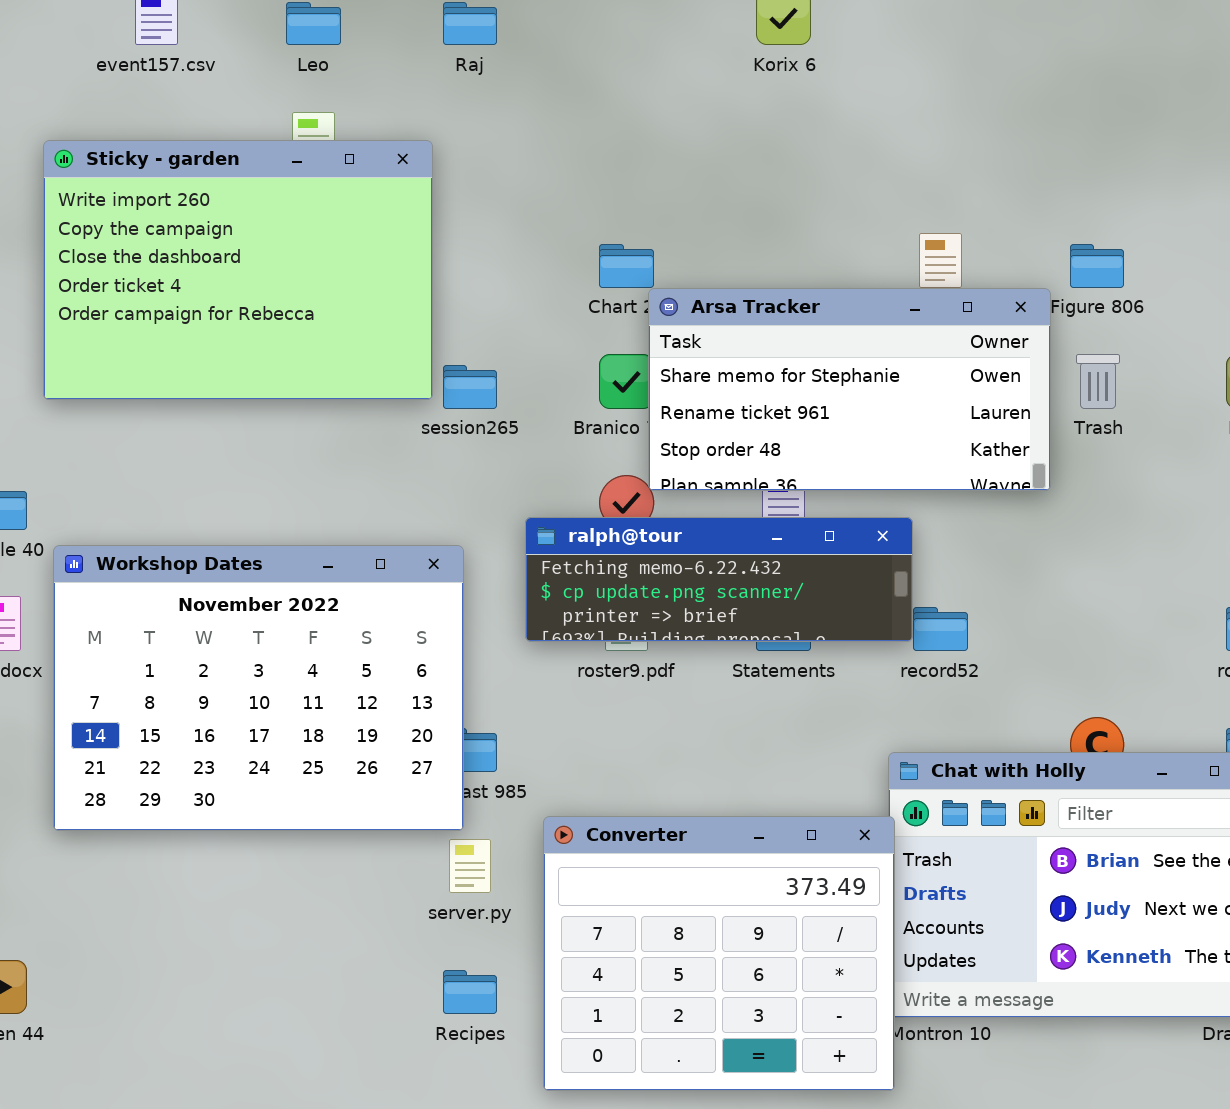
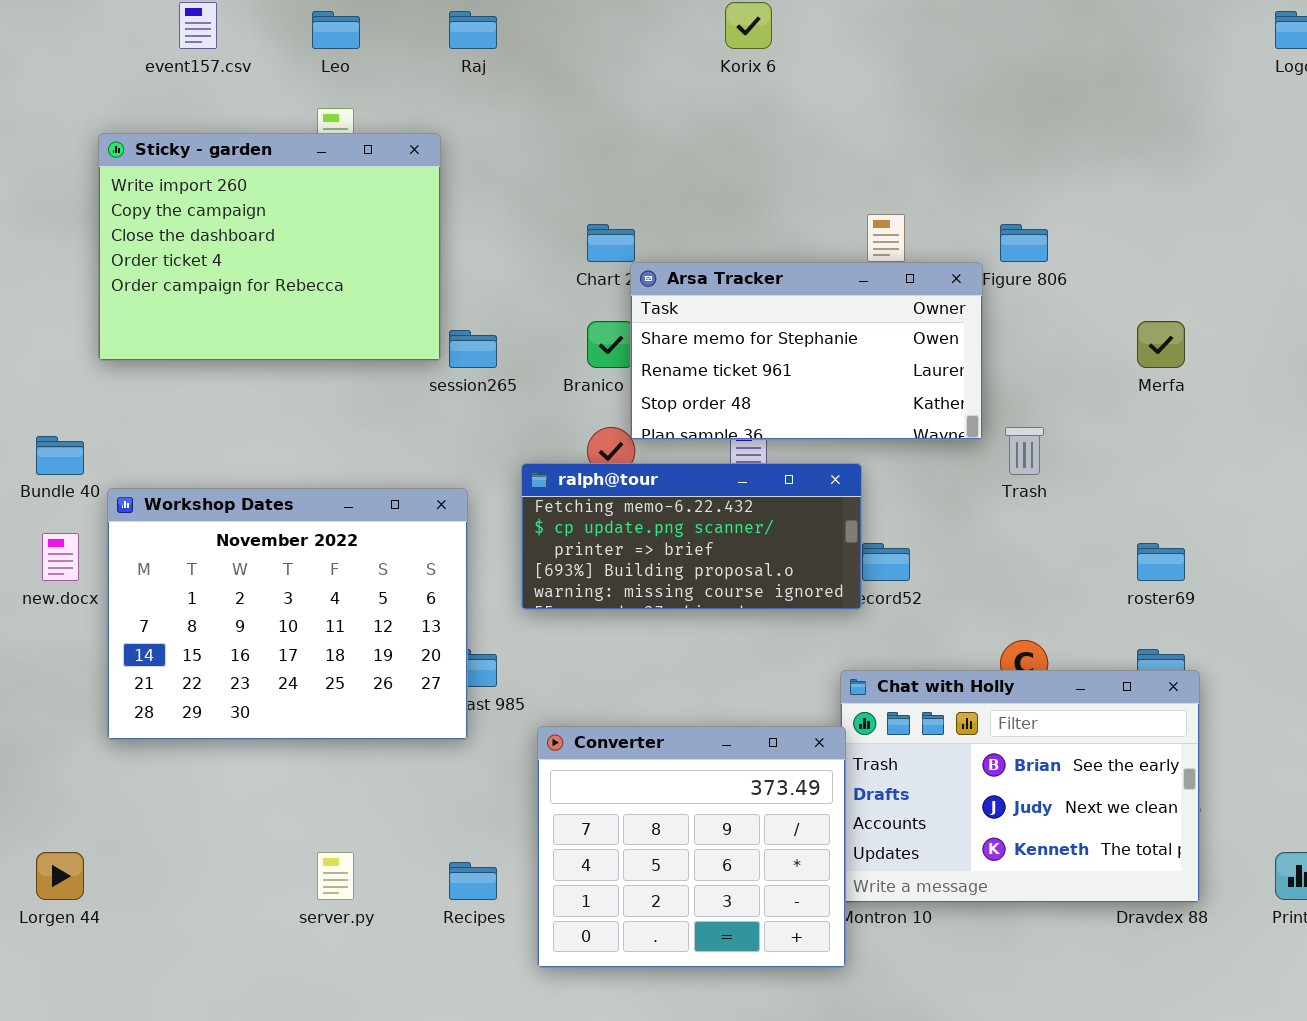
Trash: [1076,354,1120,409] -> [1005,427,1044,475], moved
ralph@tour: [525,517,913,642] -> [521,463,862,610], resized
server.py: [449,839,491,893] -> [317,852,354,900], moved

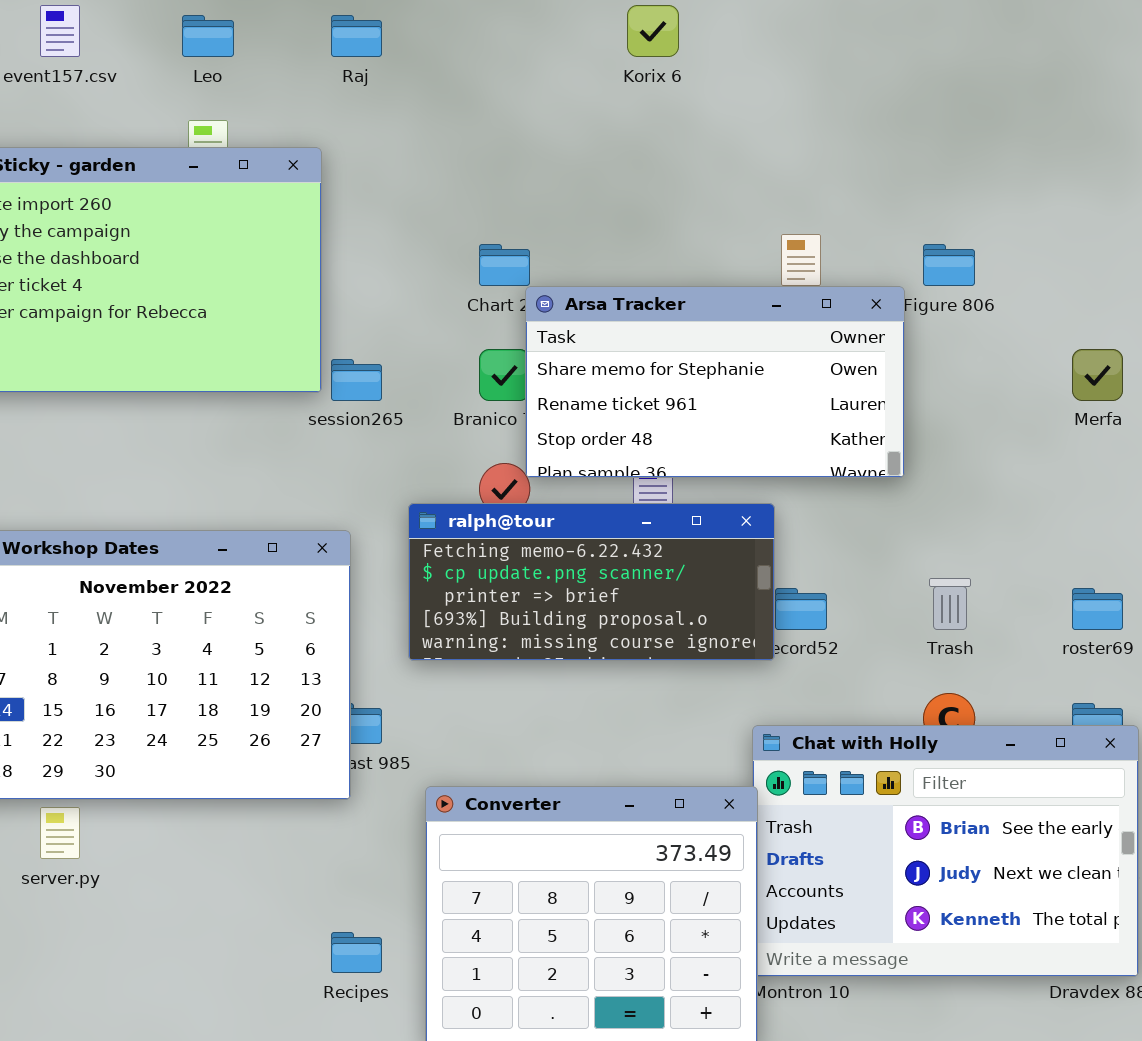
Trash: [1005,427,1044,475] -> [929,578,971,630], moved
server.py: [317,852,354,900] -> [40,807,80,859], moved

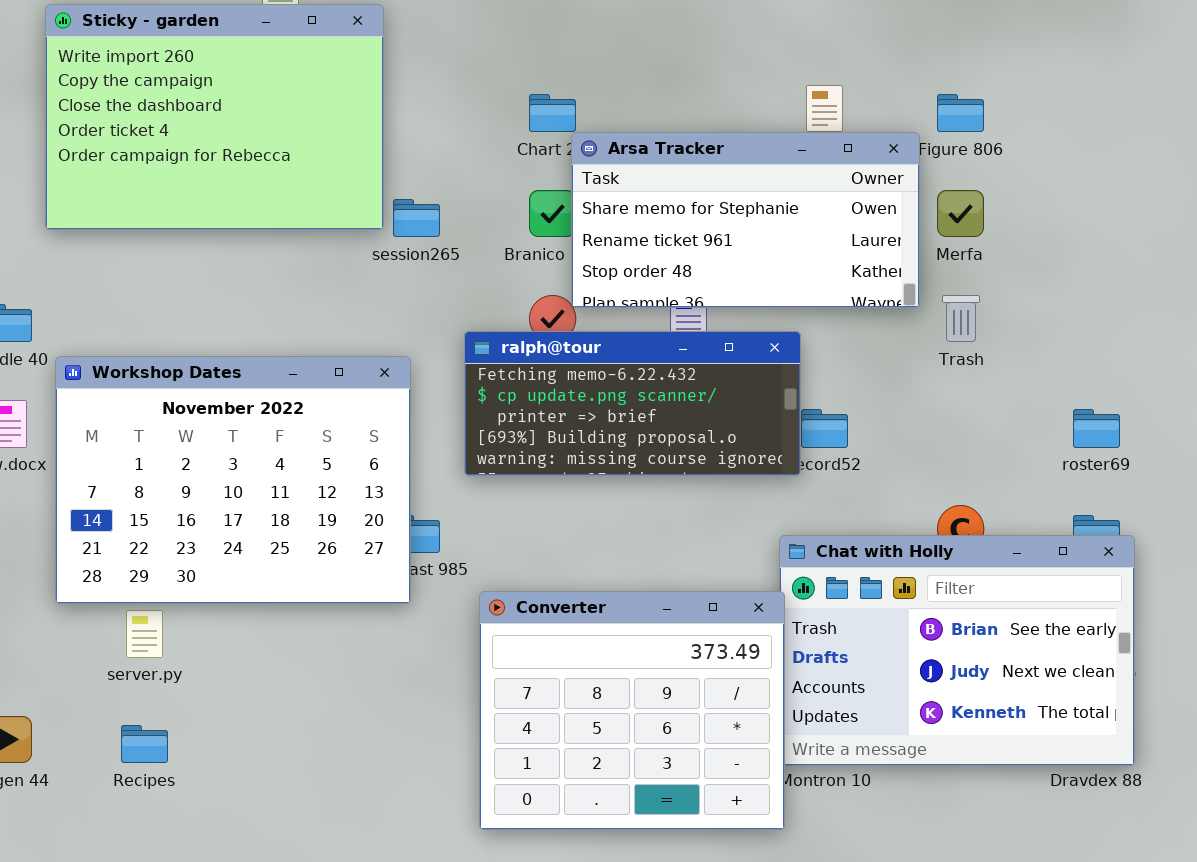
Merfa: [1072,349,1123,401] -> [937,190,984,237], moved
Trash: [929,578,971,630] -> [942,295,980,342], moved
Recipes: [331,932,382,973] -> [121,725,168,763], moved

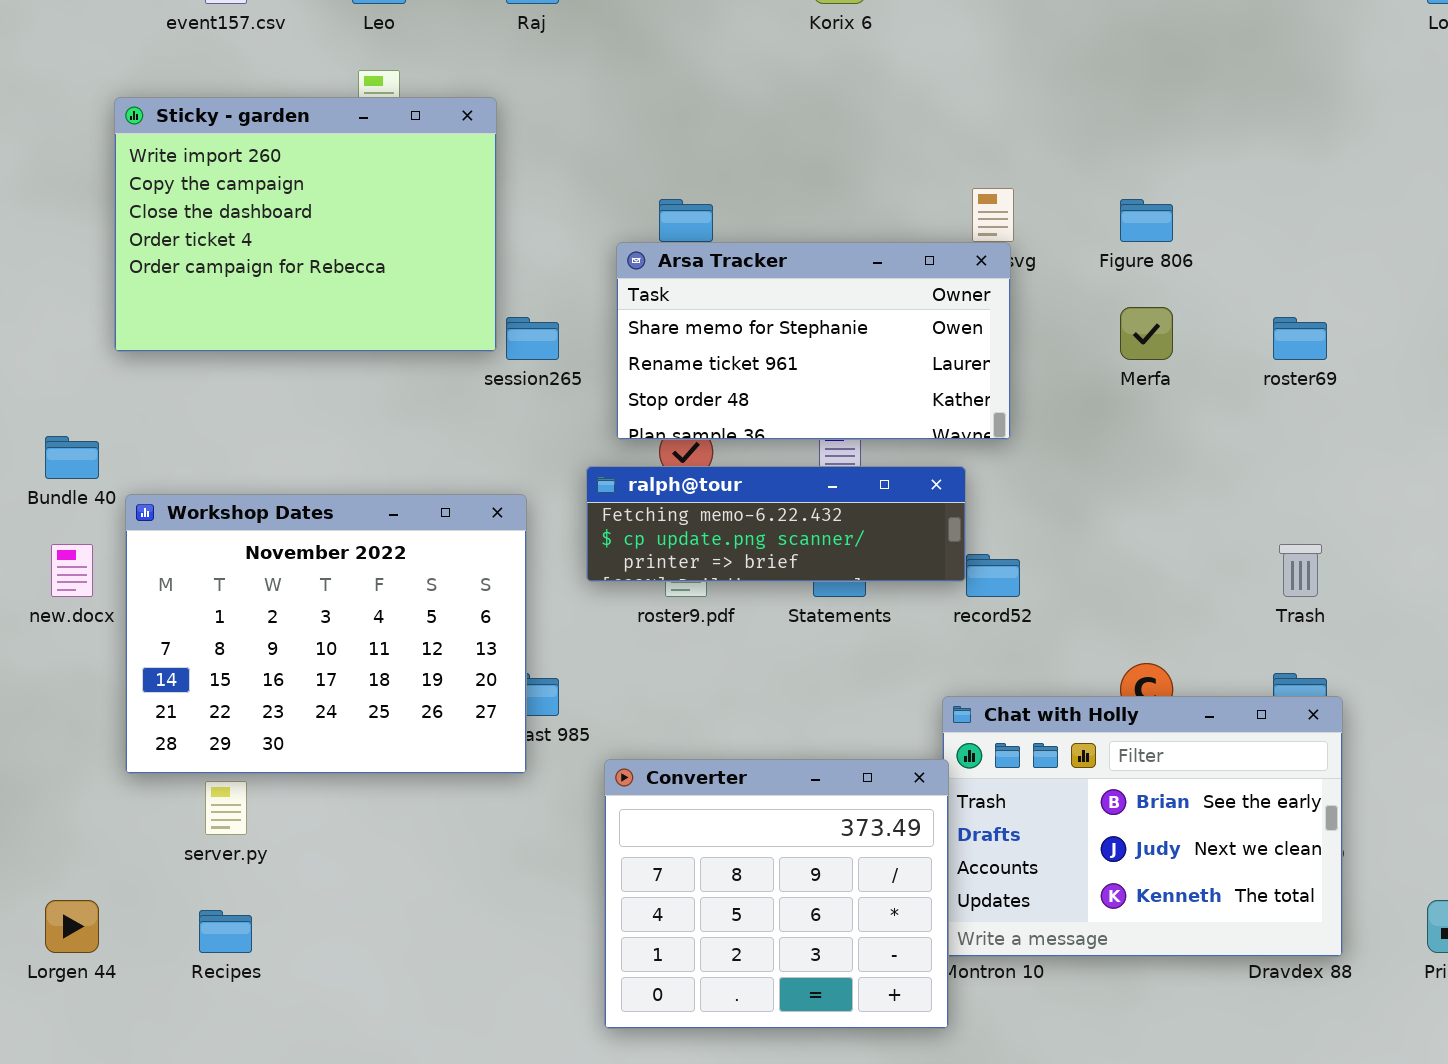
Arsa Tracker: [571,132,920,308] -> [616,242,1011,440], moved
Trash: [942,295,980,342] -> [1279,544,1322,597], moved
ralph@tour: [464,331,801,476] -> [586,466,966,582], resized
roster69: [1073,409,1120,448] -> [1273,317,1327,360], moved

